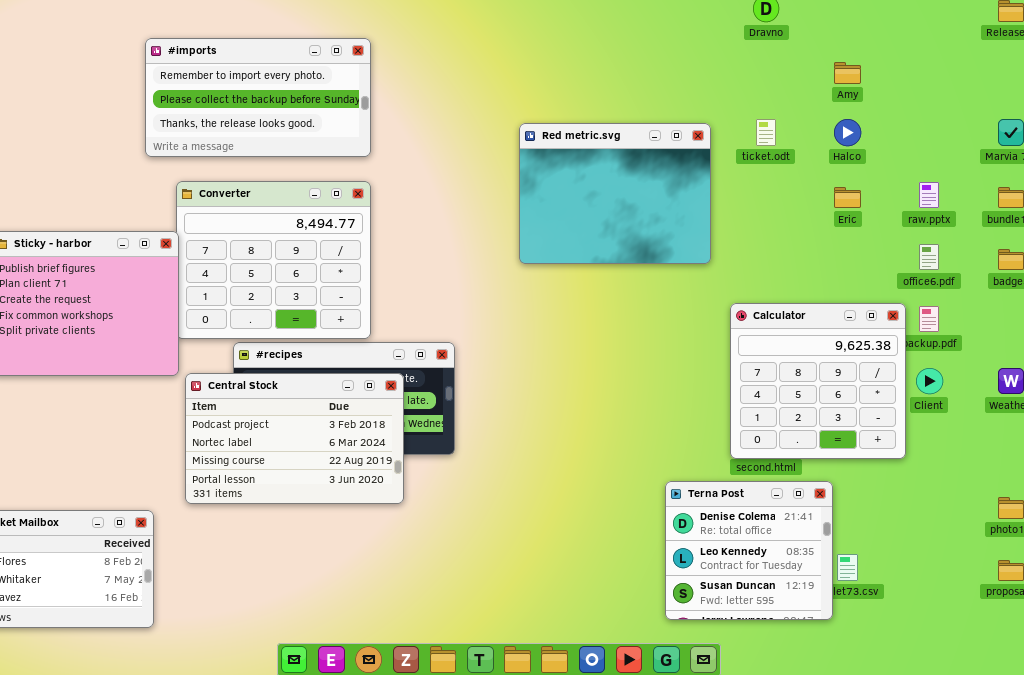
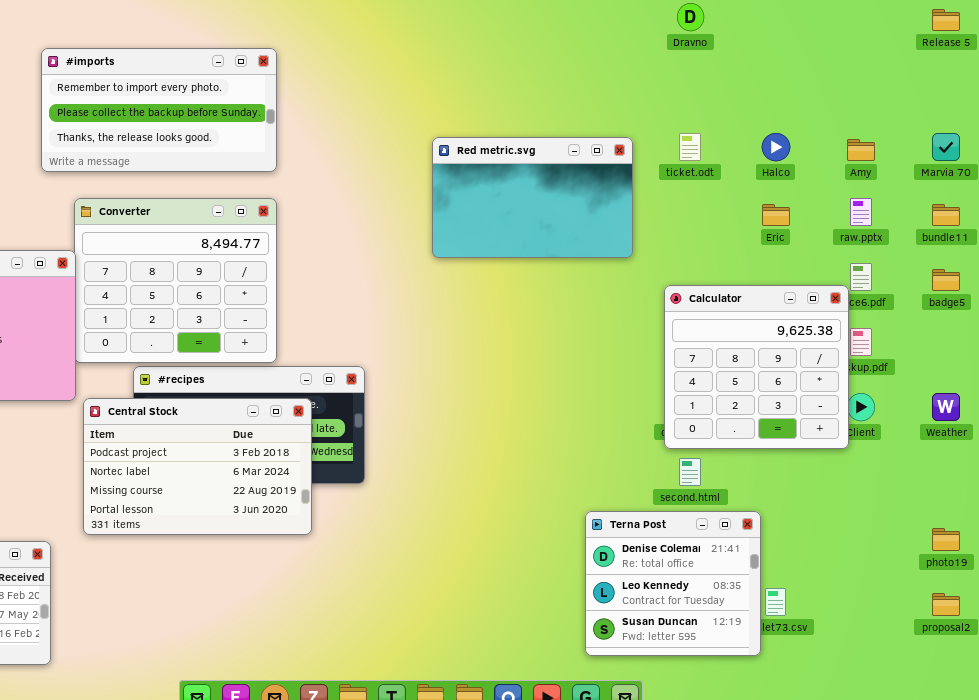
Amy: [834,62,861,84] -> [847,139,875,161], moved
Red metric.svg: [519,123,711,264] -> [432,137,633,258], resized
Calculator: [730,303,906,459] -> [664,285,849,449], moved

